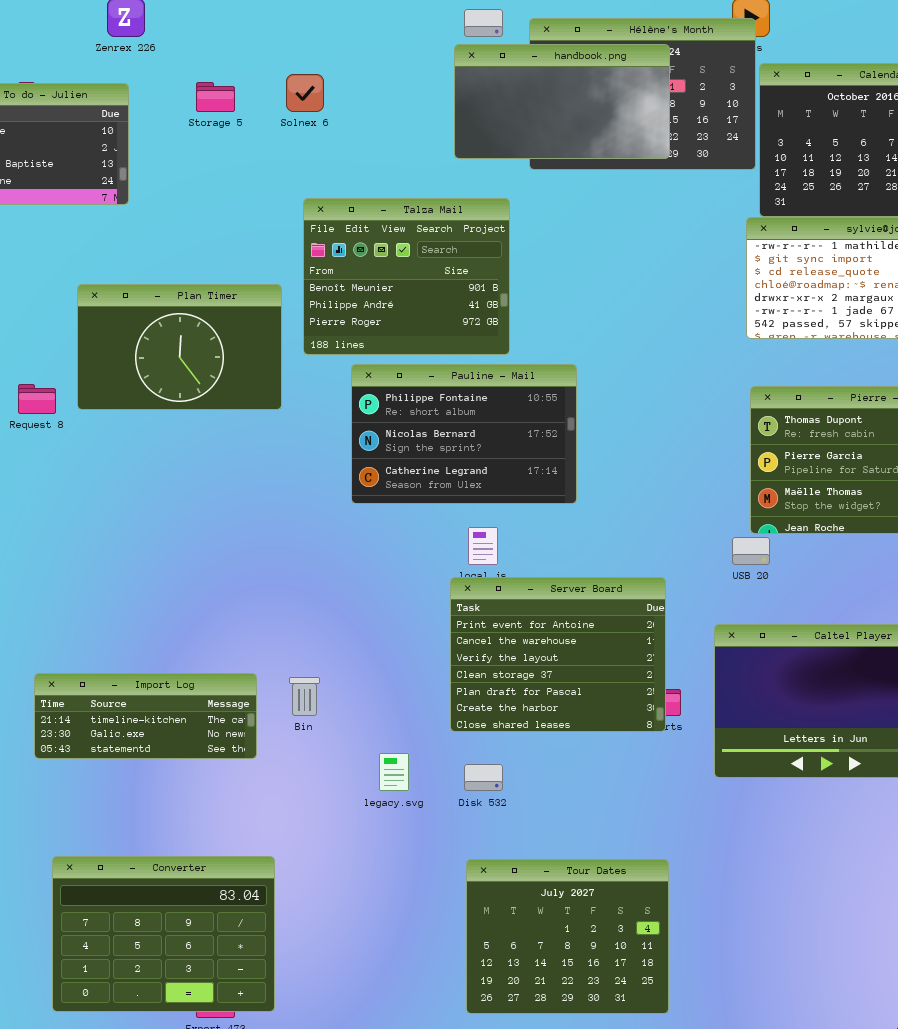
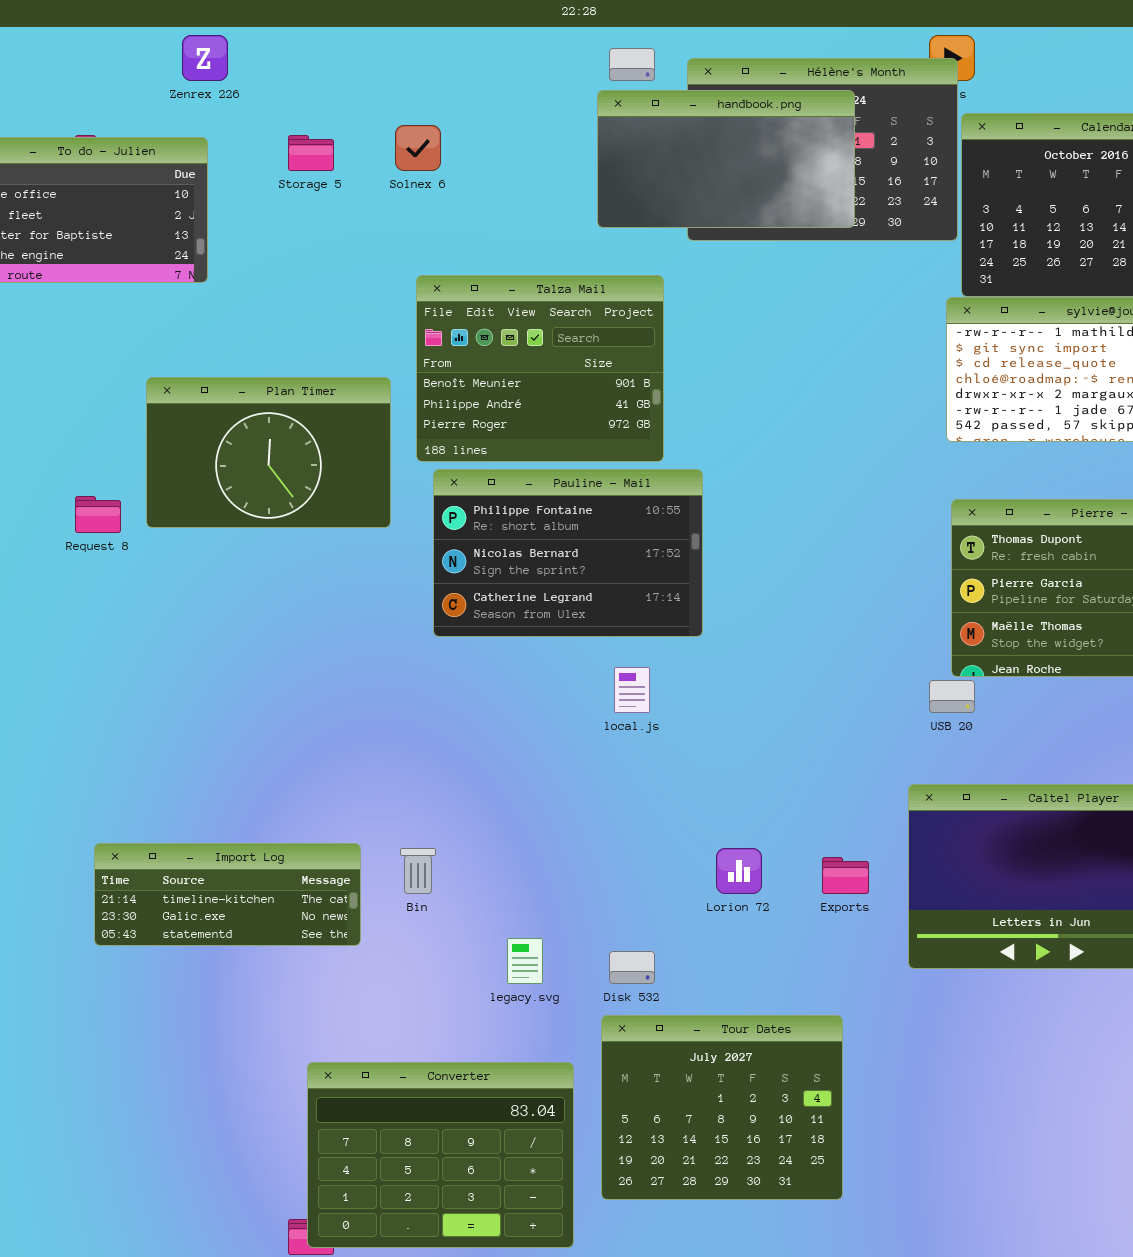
Pauline - Mail: [351,364,577,504] -> [433,469,703,637], moved
Server Board: [450,577,666,732] -> none, closed
Converter: [52,856,275,1012] -> [307,1062,574,1248], moved
Tour Dates: [466,859,669,1014] -> [601,1015,843,1200], moved

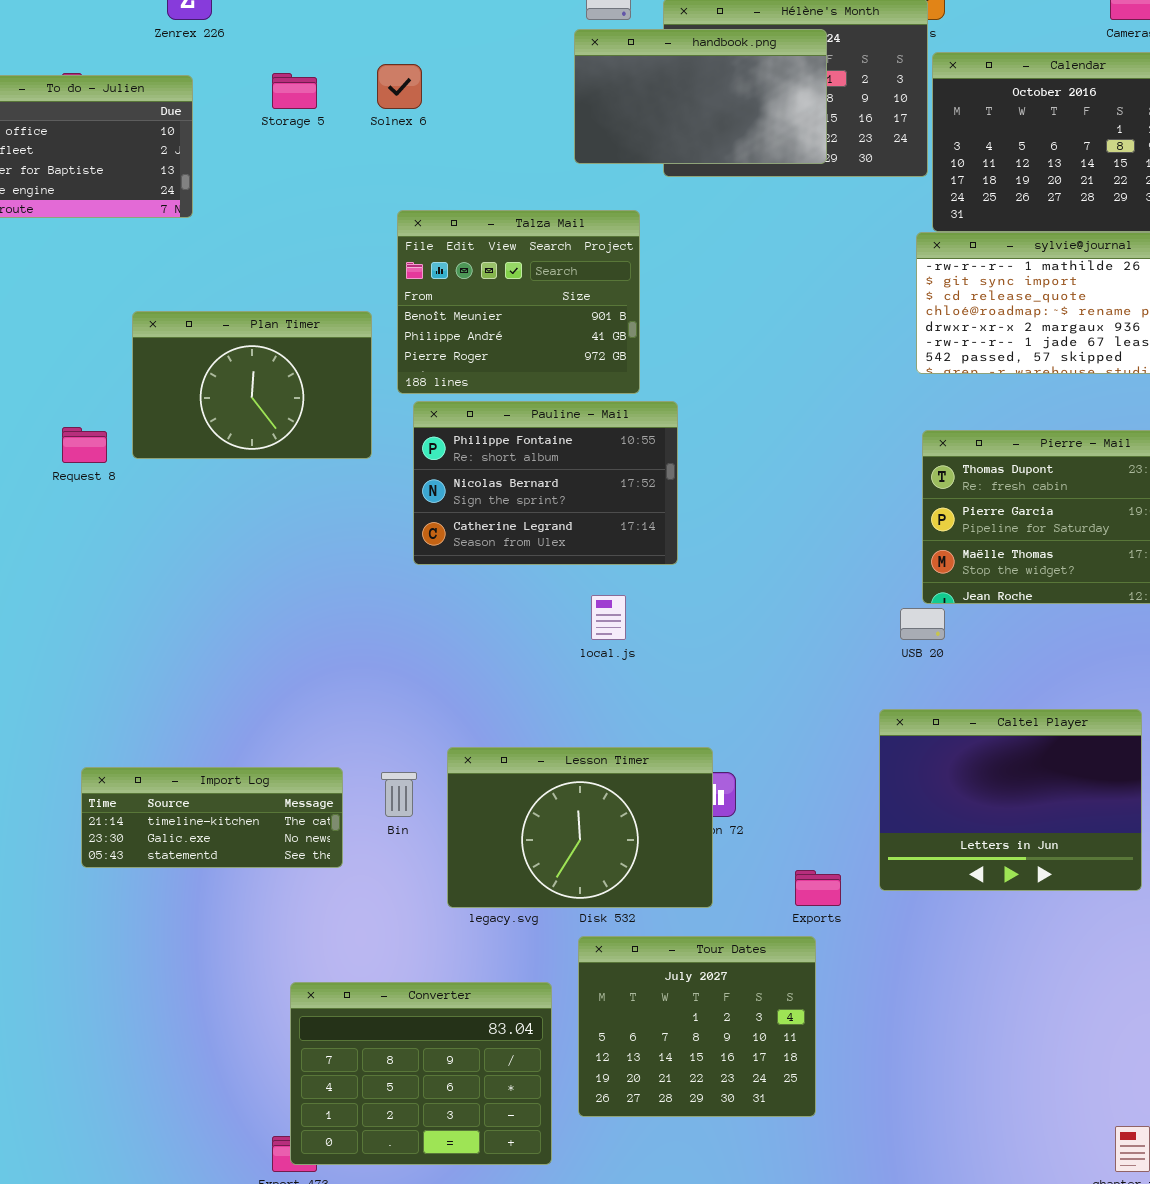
Lesson Timer: none -> [447,747,713,908], opened
Exports: [822,857,869,894] -> [795,870,841,906], moved

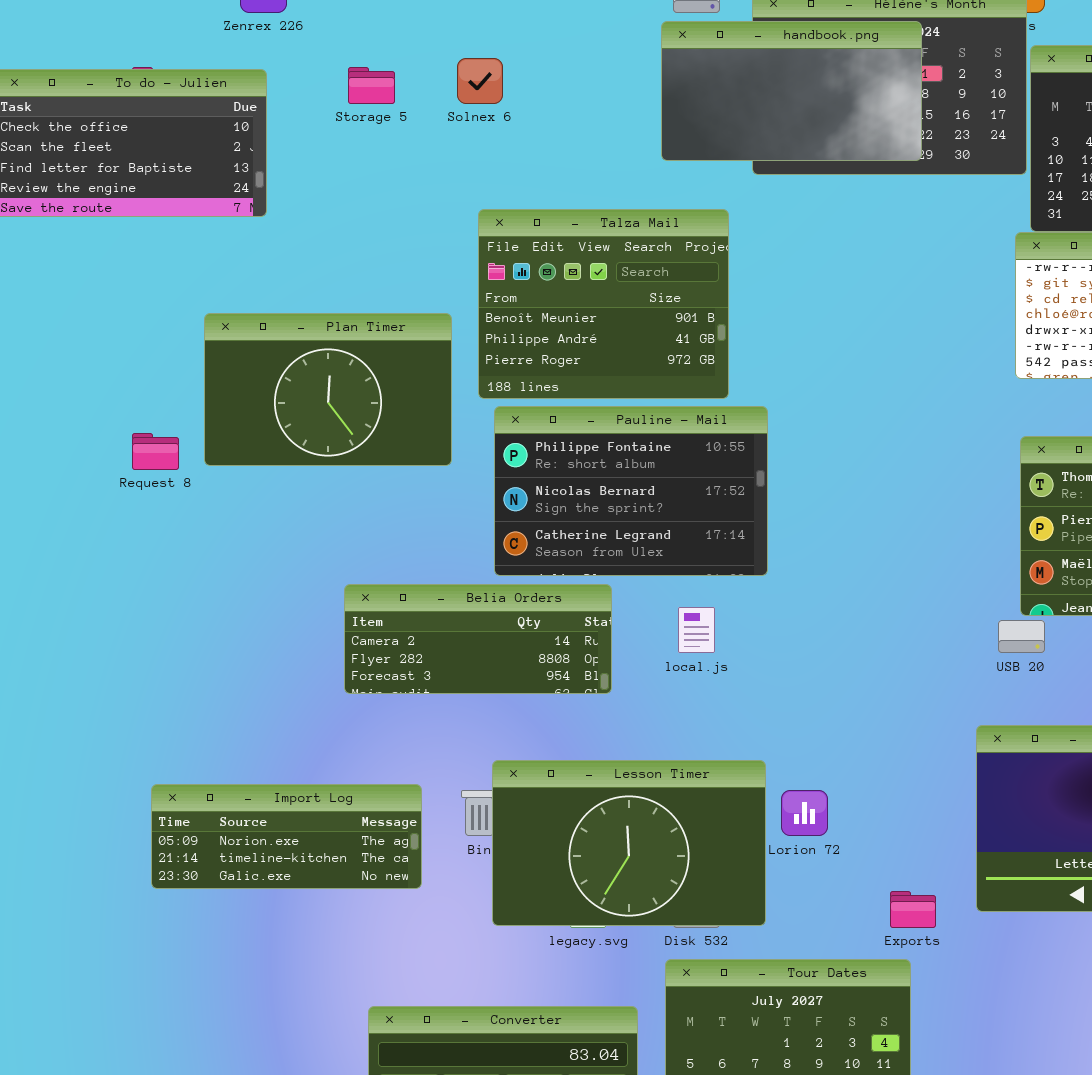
Belia Orders: none -> [344,584,612,694], opened
Lesson Timer: [447,747,713,908] -> [492,760,766,926], moved
Import Log: [81,767,343,868] -> [151,784,422,889], scrolled up 1 row

